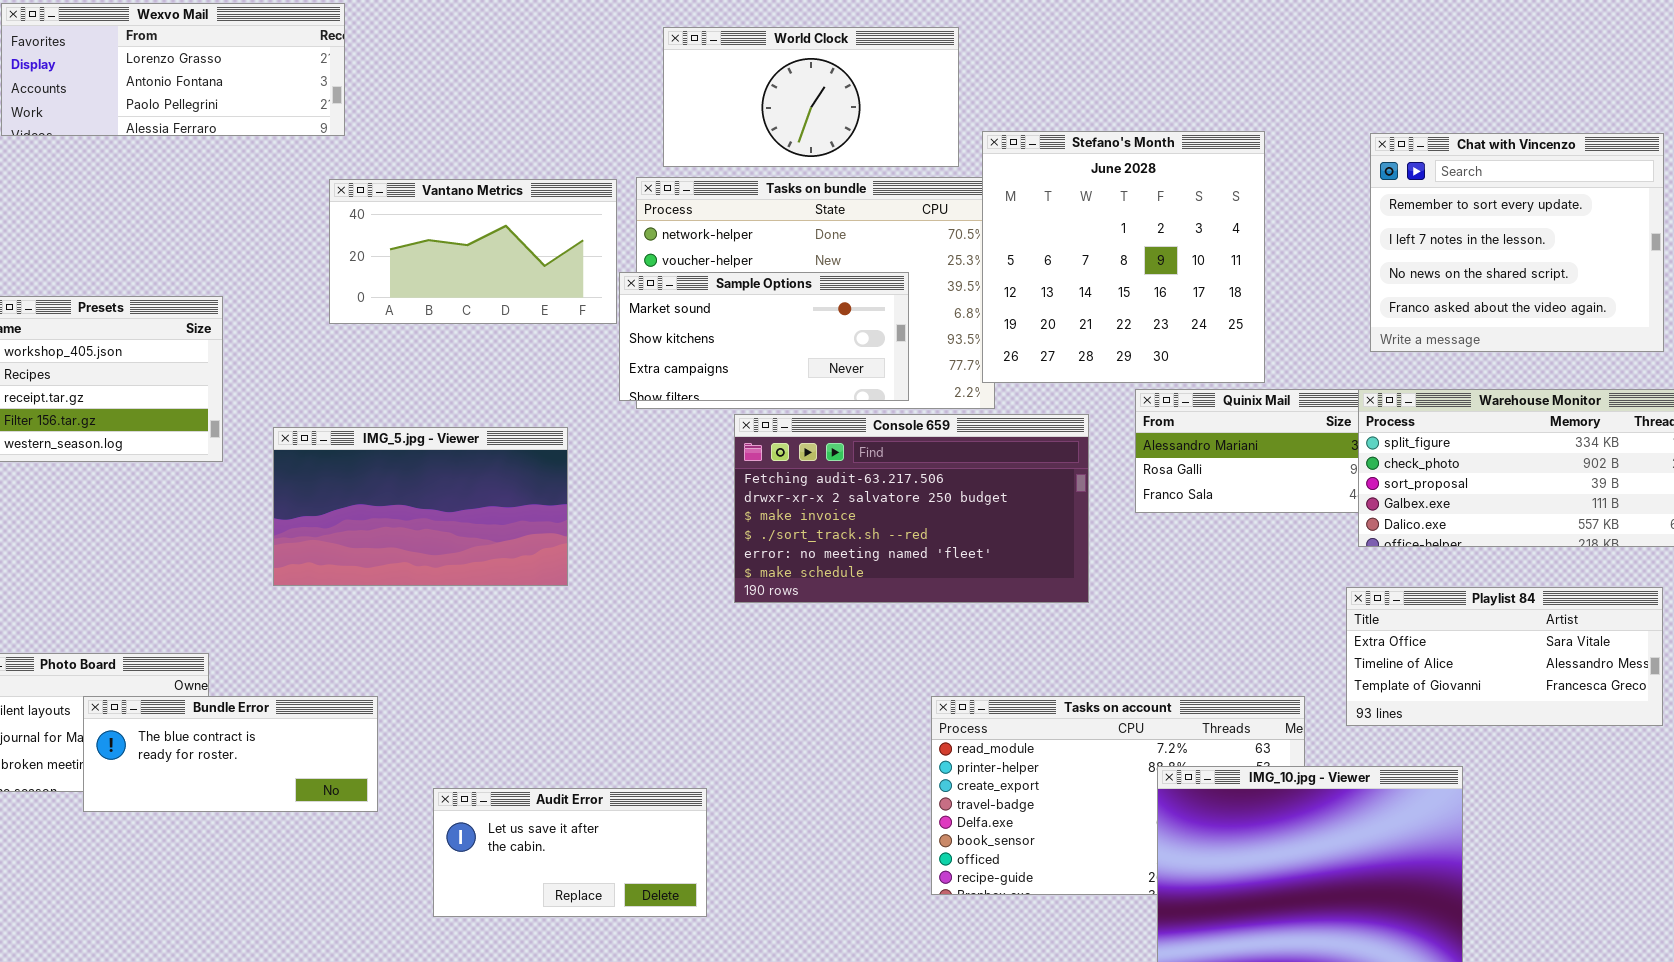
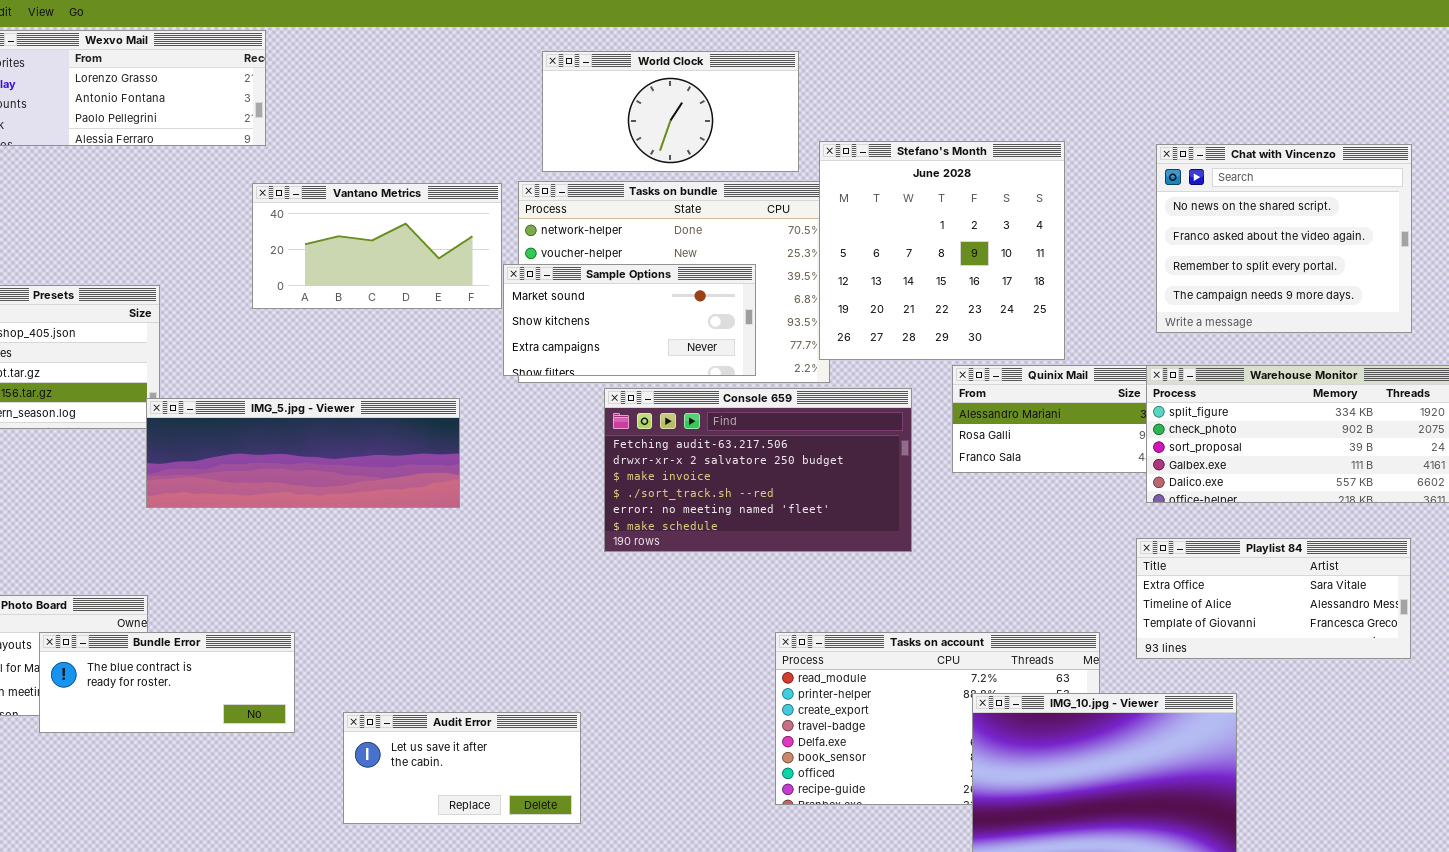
Chat with Vincenzo: [1370,133,1664,352] -> [1156,144,1412,333], scrolled down 2 rows
IMG_5.jpg - Viewer: [273,427,568,586] -> [146,398,460,508], resized

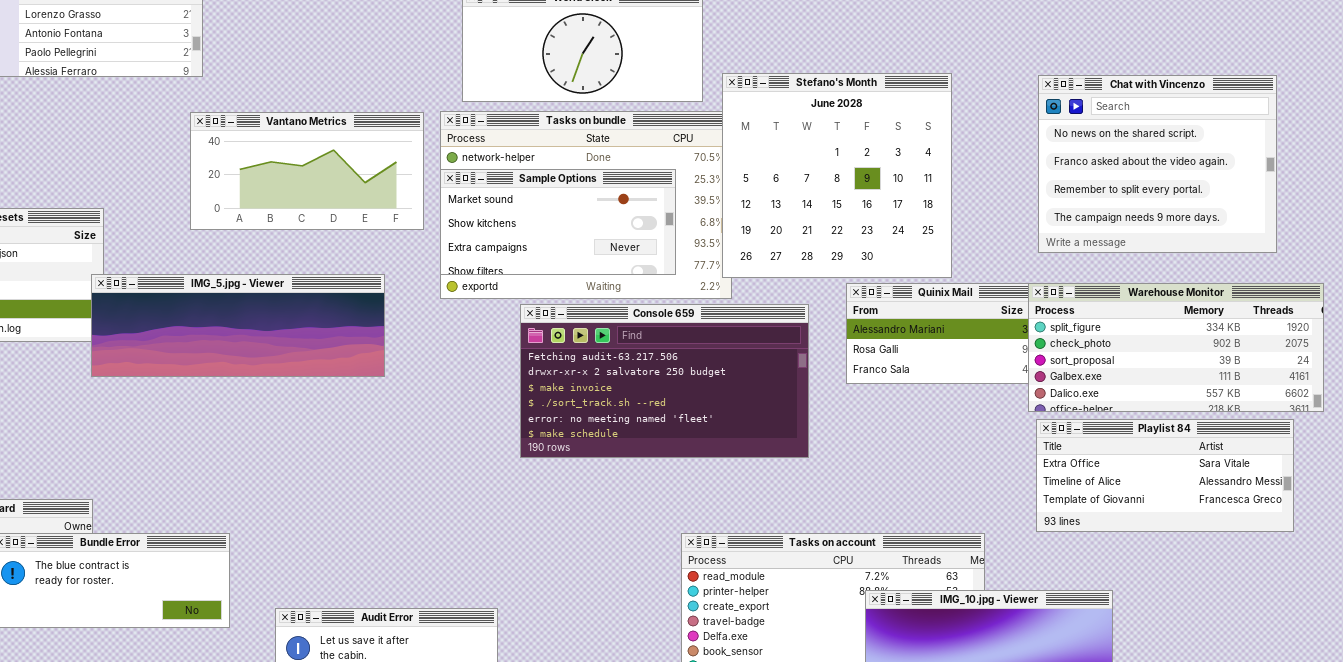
Sample Options: [503,264,756,376] -> [440,169,676,275], moved
IMG_5.jpg - Viewer: [146,398,460,508] -> [91,274,385,377], moved
Playlist 84: [1136,538,1411,659] -> [1036,419,1294,532], moved

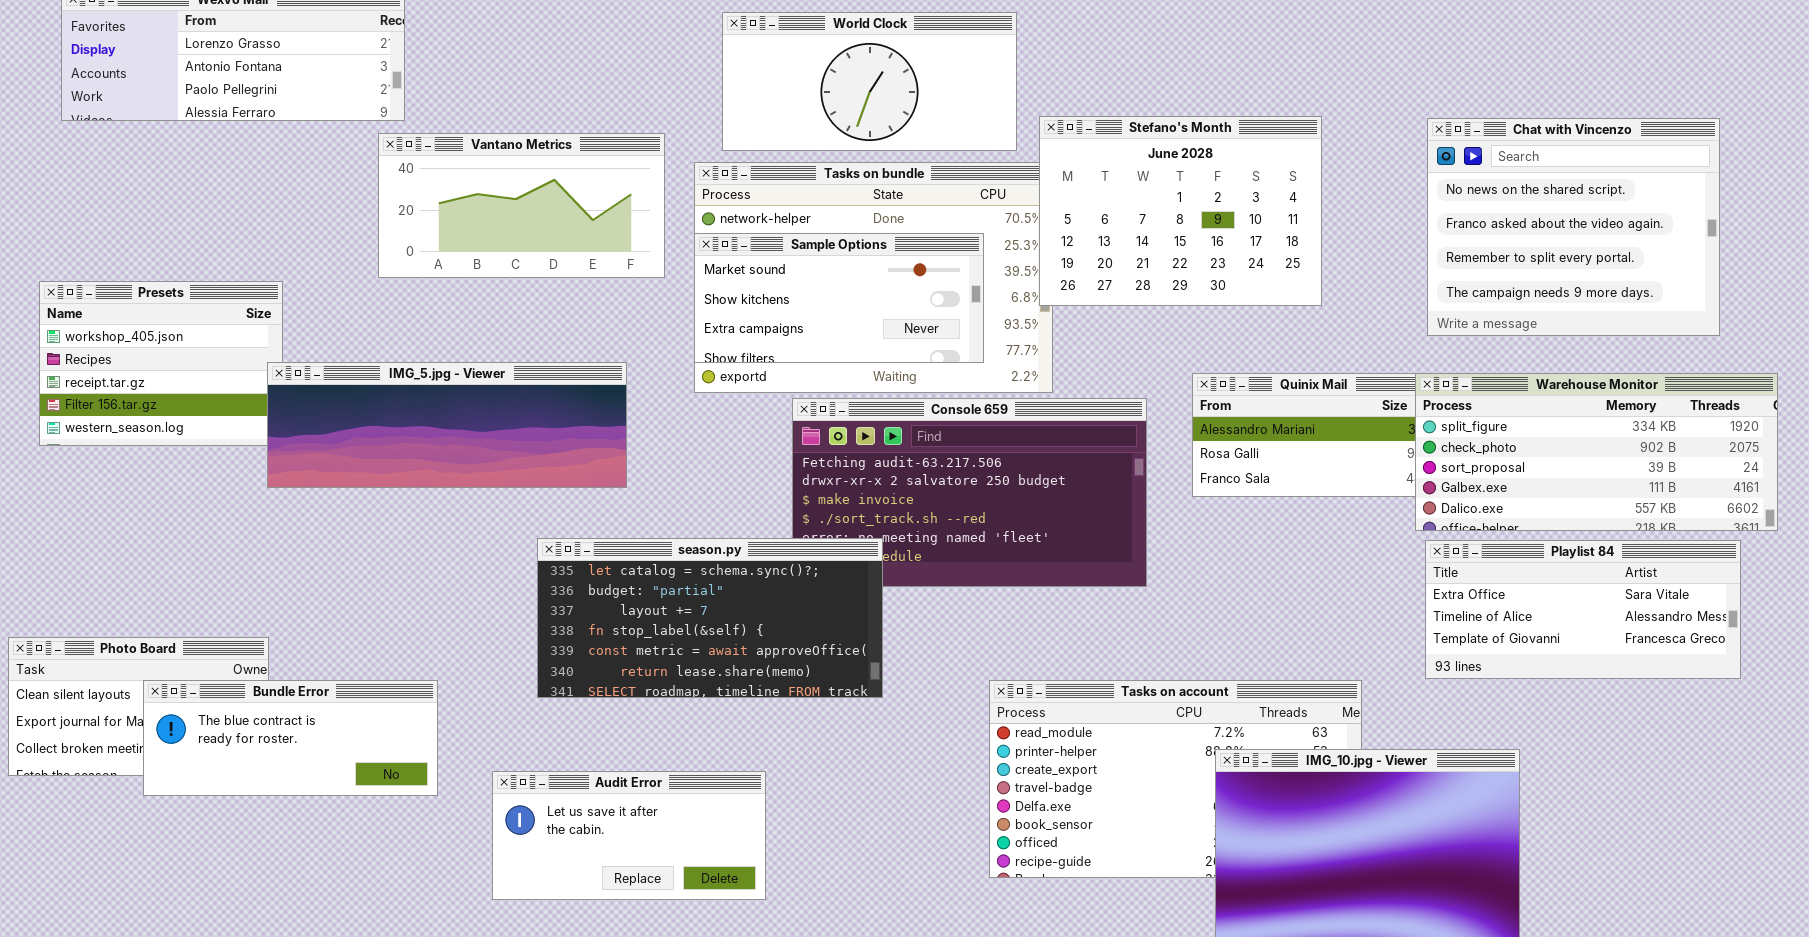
Stefano's Month: [722,73,952,278] -> [1039,116,1322,306], resized
Vantano Metrics: [190,112,424,230] -> [378,133,665,278], moved
season.py: none -> [537,538,883,698], opened

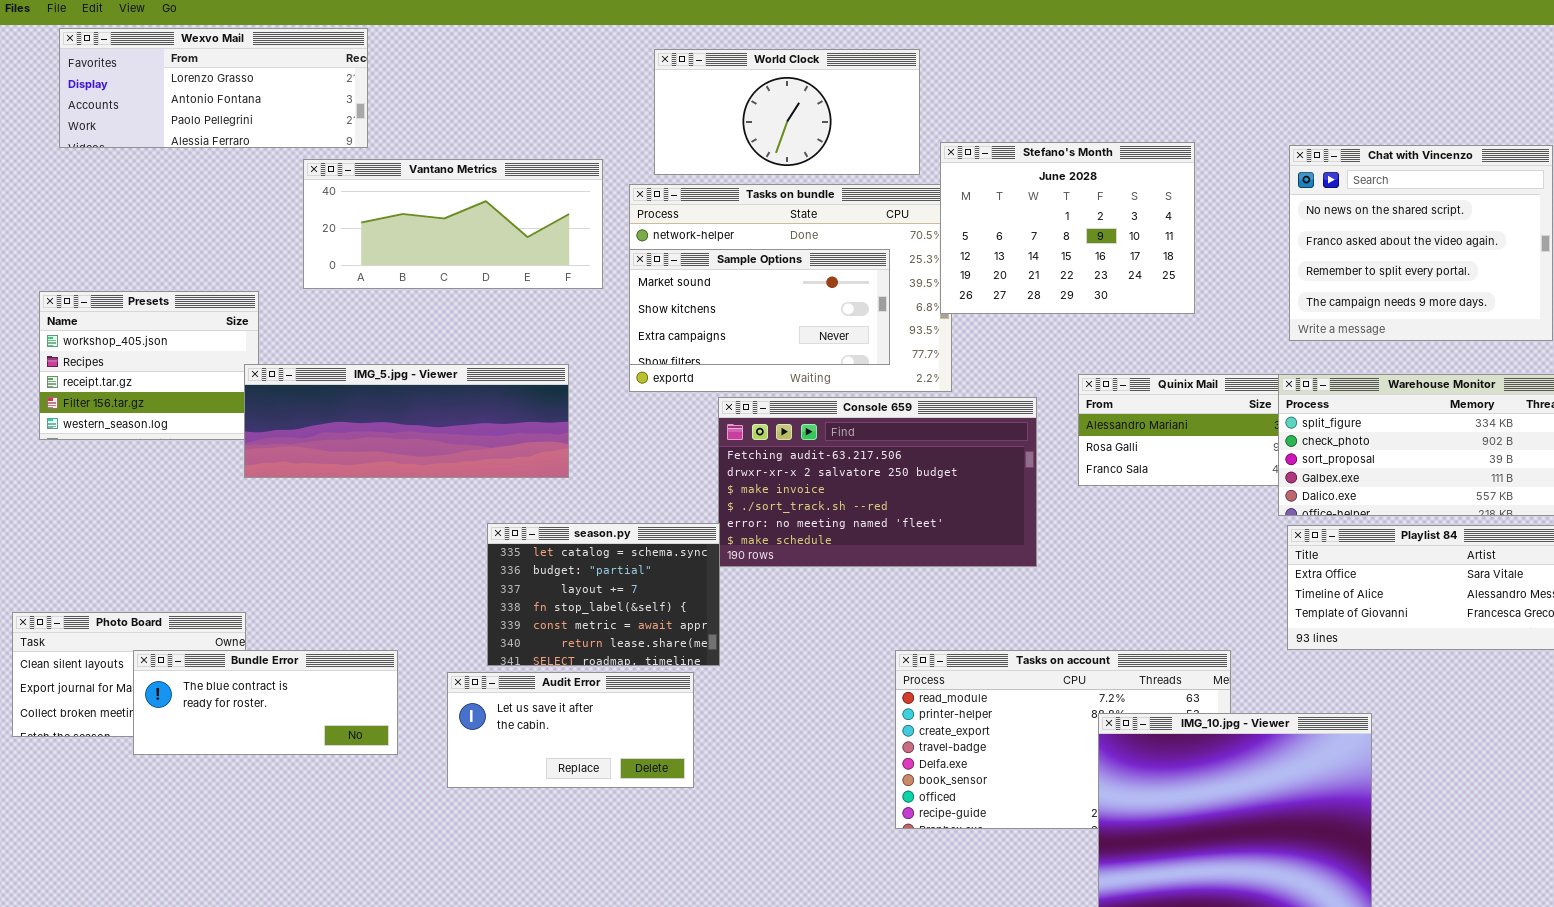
Vantano Metrics: [378,133,665,278] -> [303,159,603,289], resized
season.py: [537,538,883,698] -> [487,523,720,666], resized
Audit Error: [492,771,766,900] -> [447,672,694,788], moved

